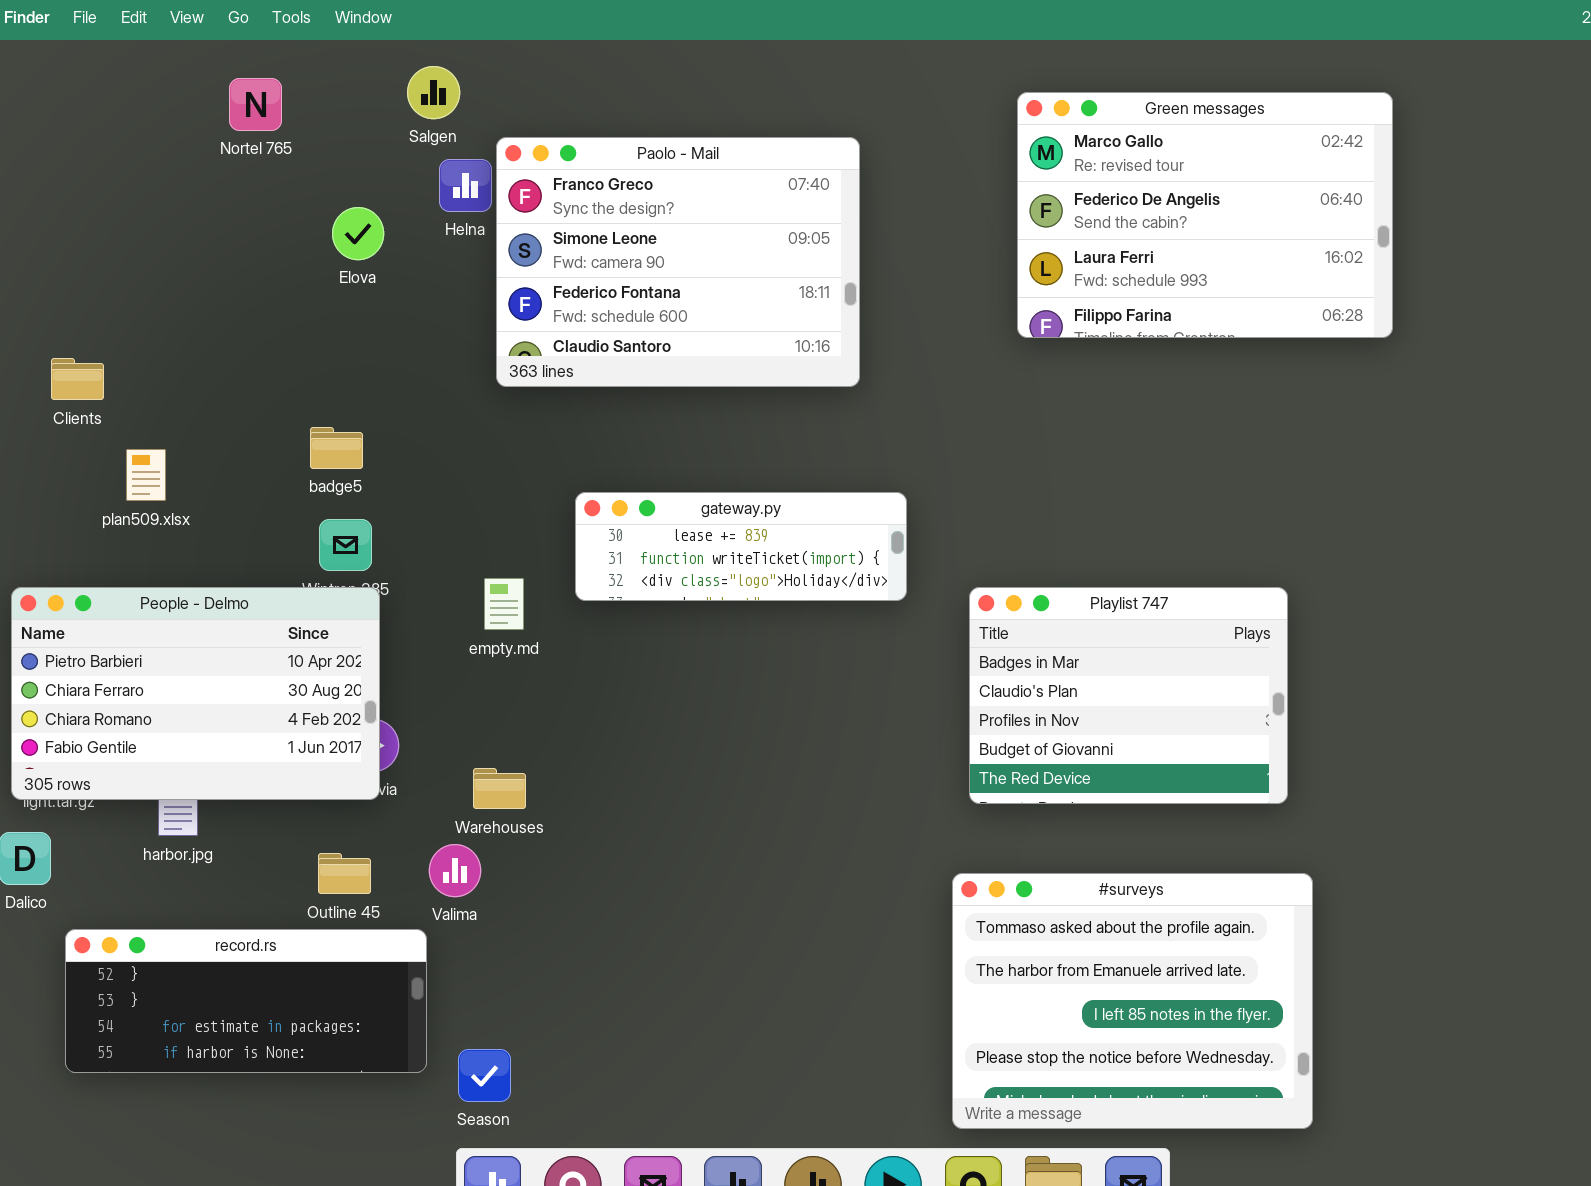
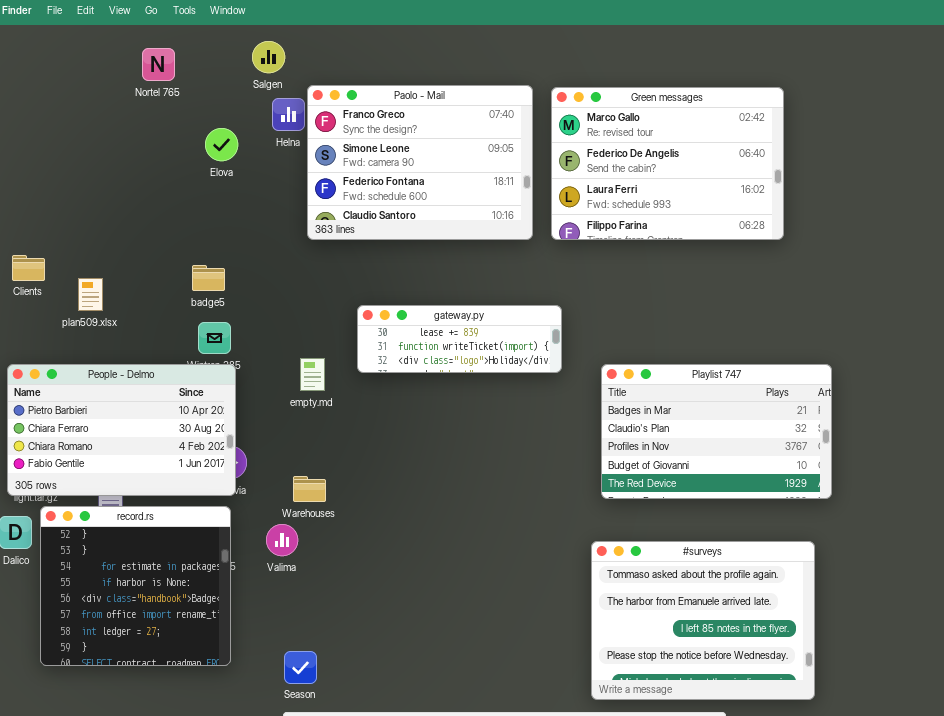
Green messages: [1017,92,1393,338] -> [551,87,784,240], moved
Clients: [51,358,104,400] -> [12,255,45,281], moved
Playlist 747: [969,587,1288,804] -> [601,364,832,499], resized
record.rs: [65,929,427,1073] -> [40,506,231,666], resized

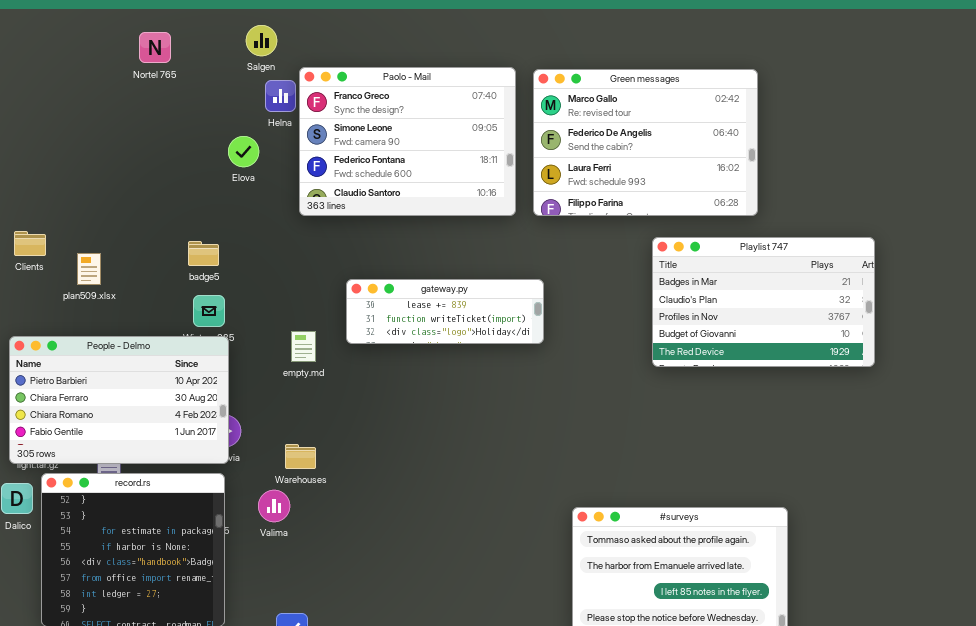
Elova: [205,128,238,161] -> [228,136,259,167], moved
Playlist 747: [601,364,832,499] -> [652,237,875,367], moved

